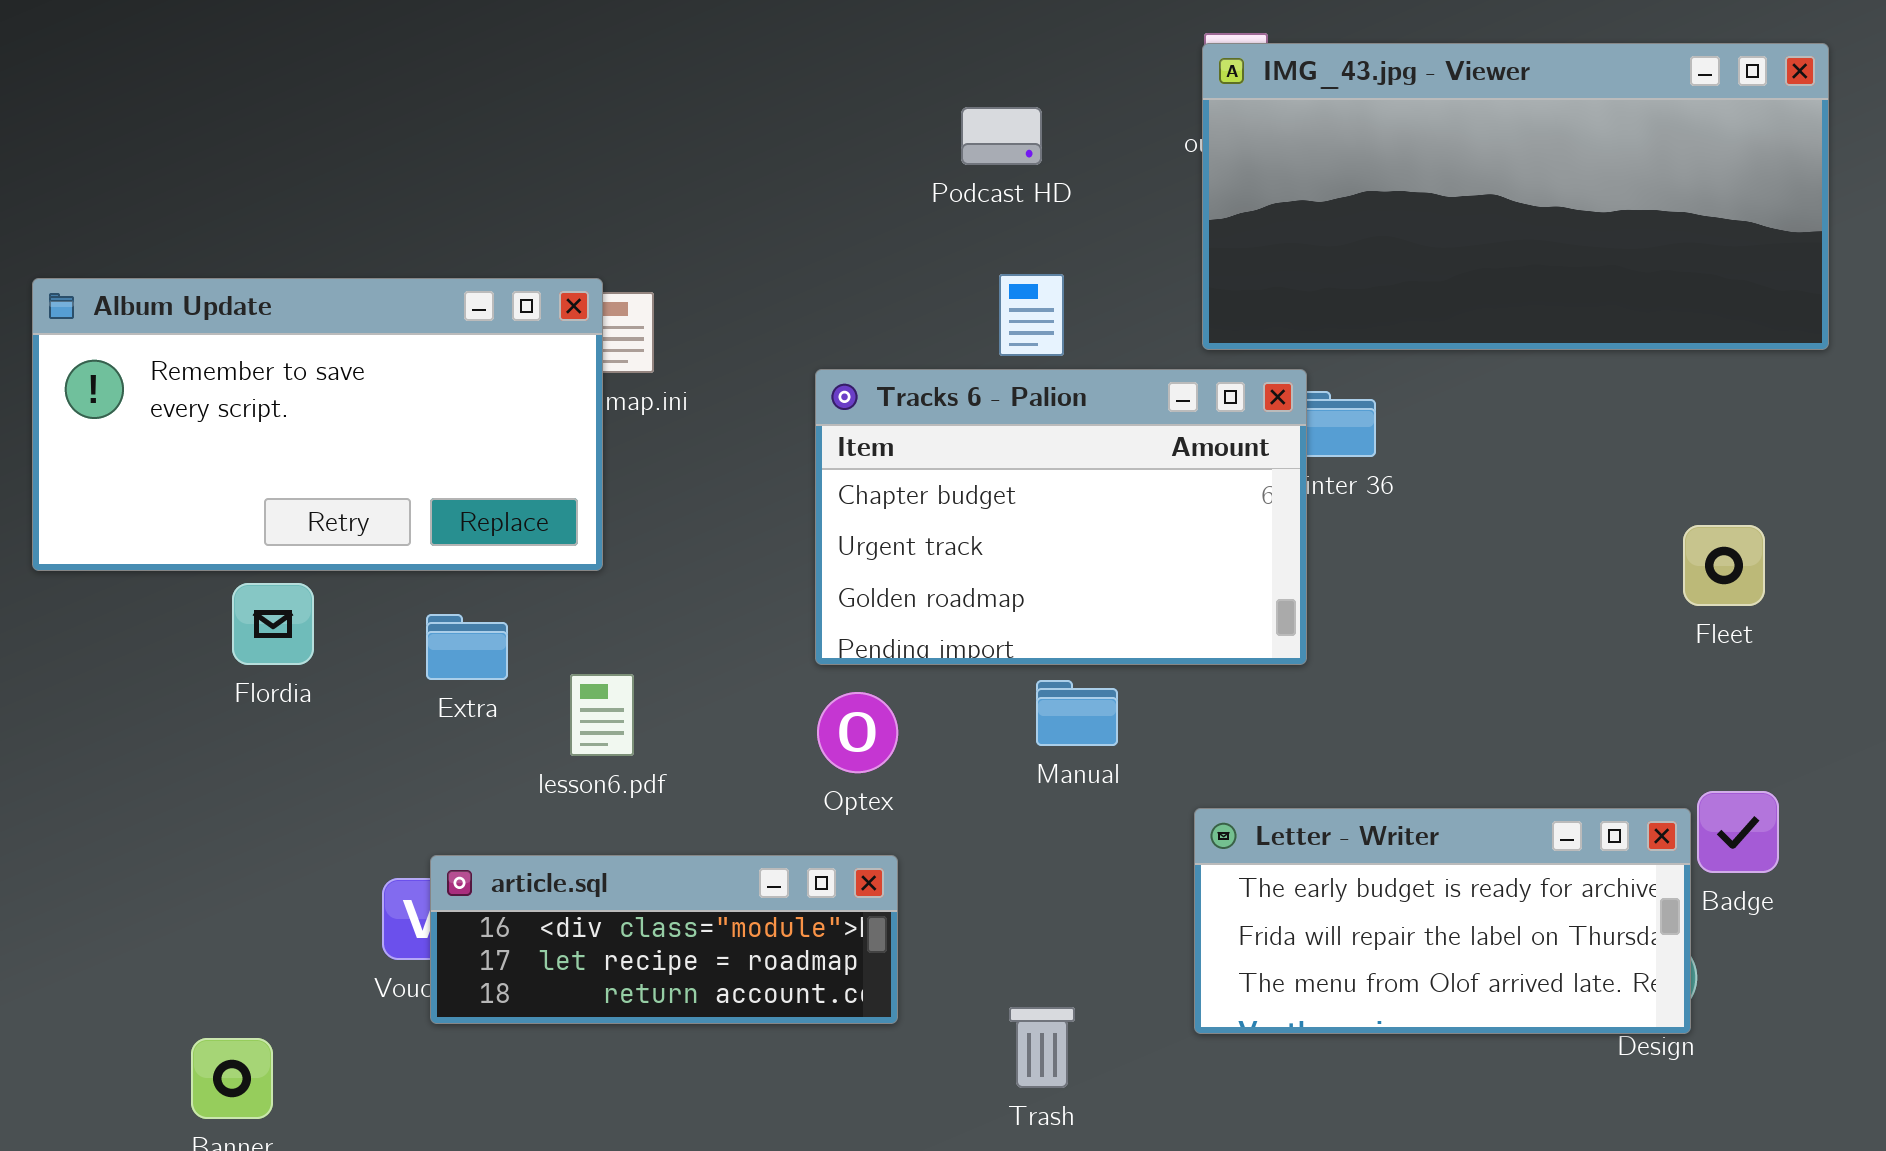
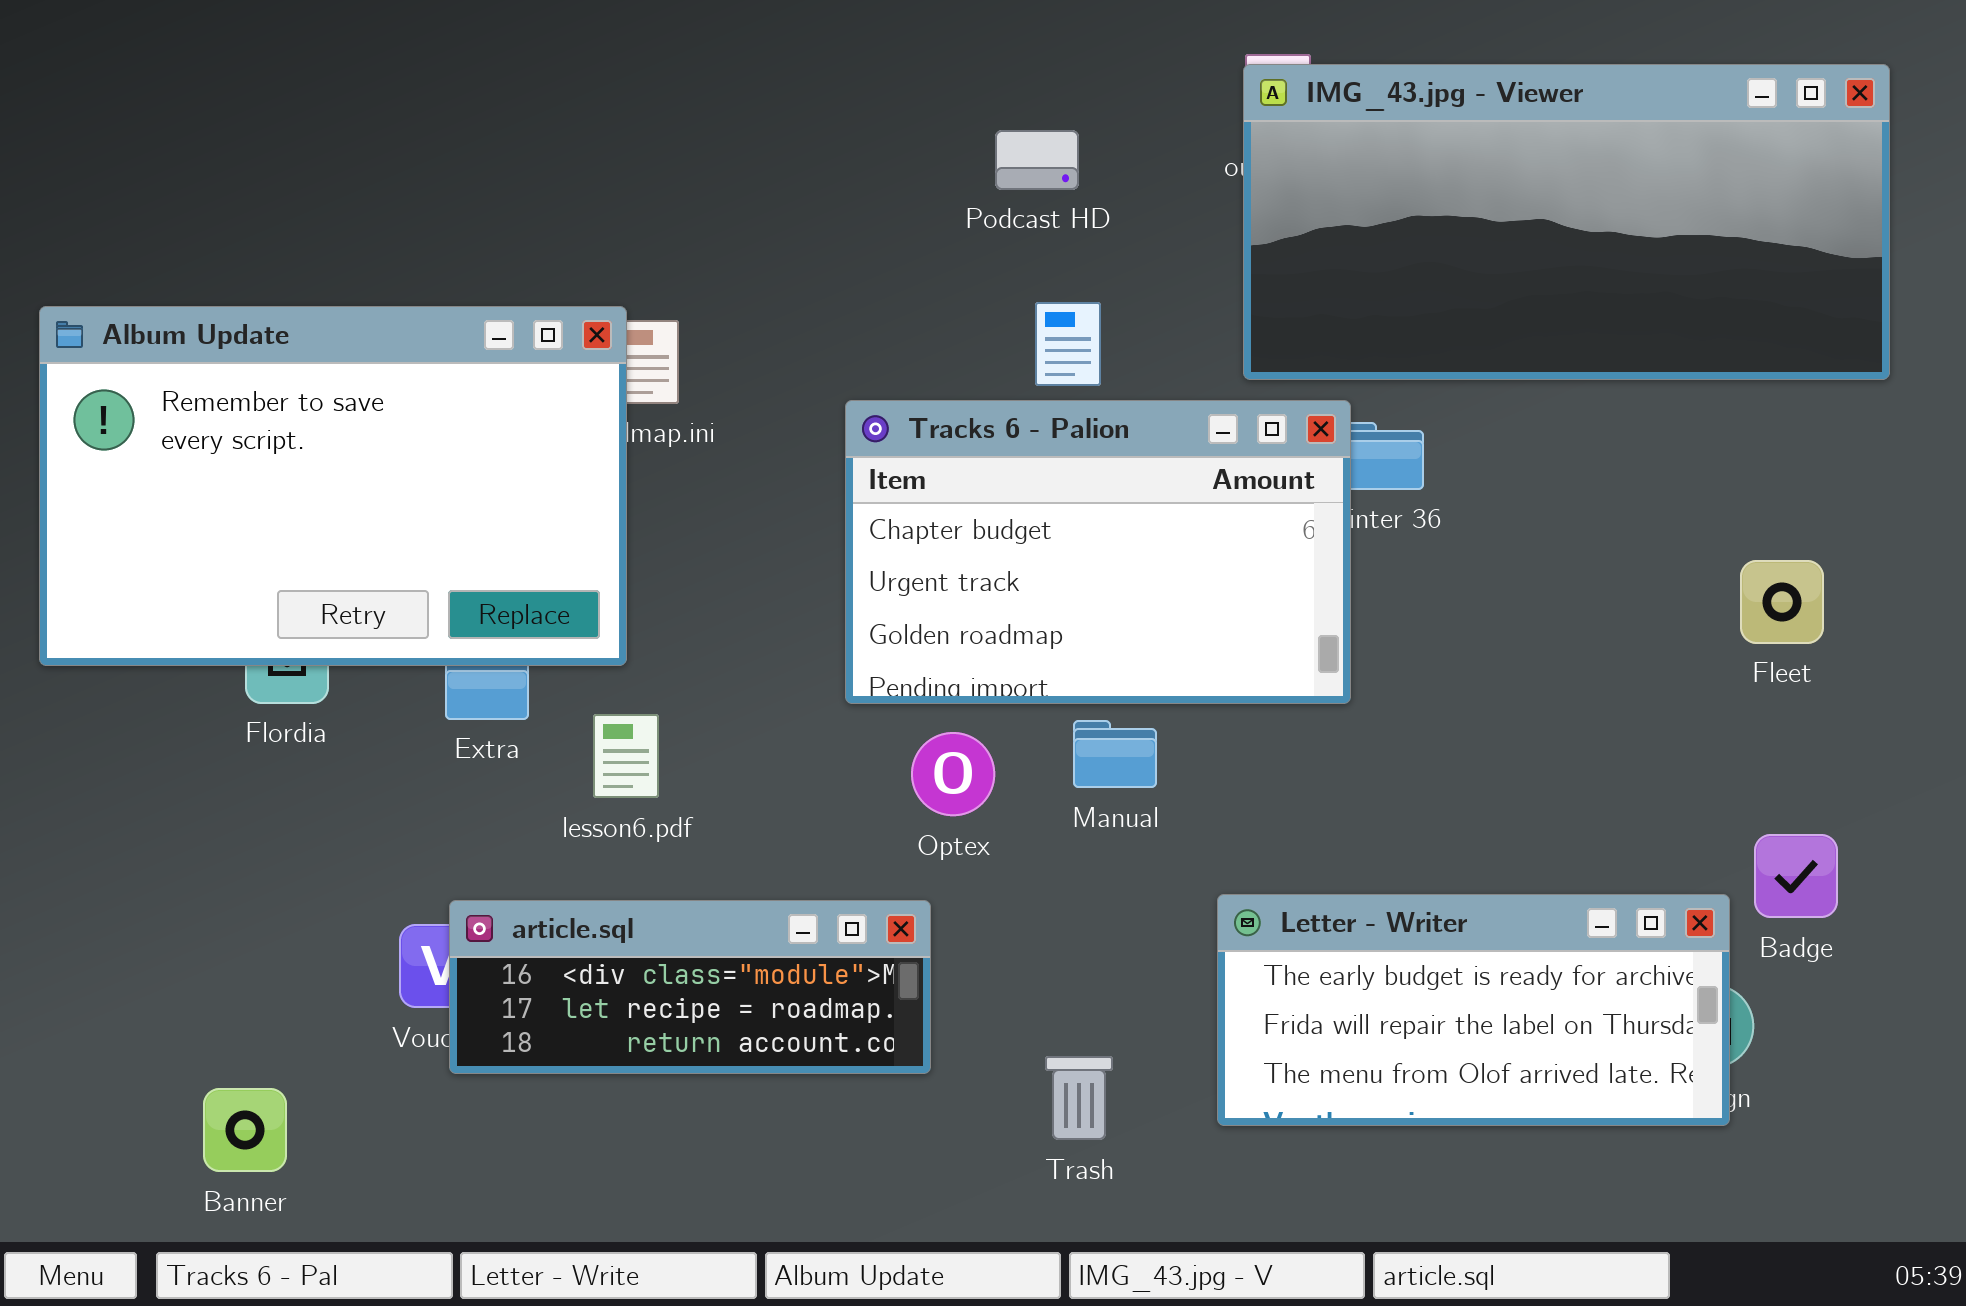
Album Update: [32,278,603,571] -> [39,306,627,666], resized
Optex: [817,692,898,773] -> [911,732,995,816], moved
Letter - Writer: [1194,808,1691,1034] -> [1217,894,1730,1126], moved

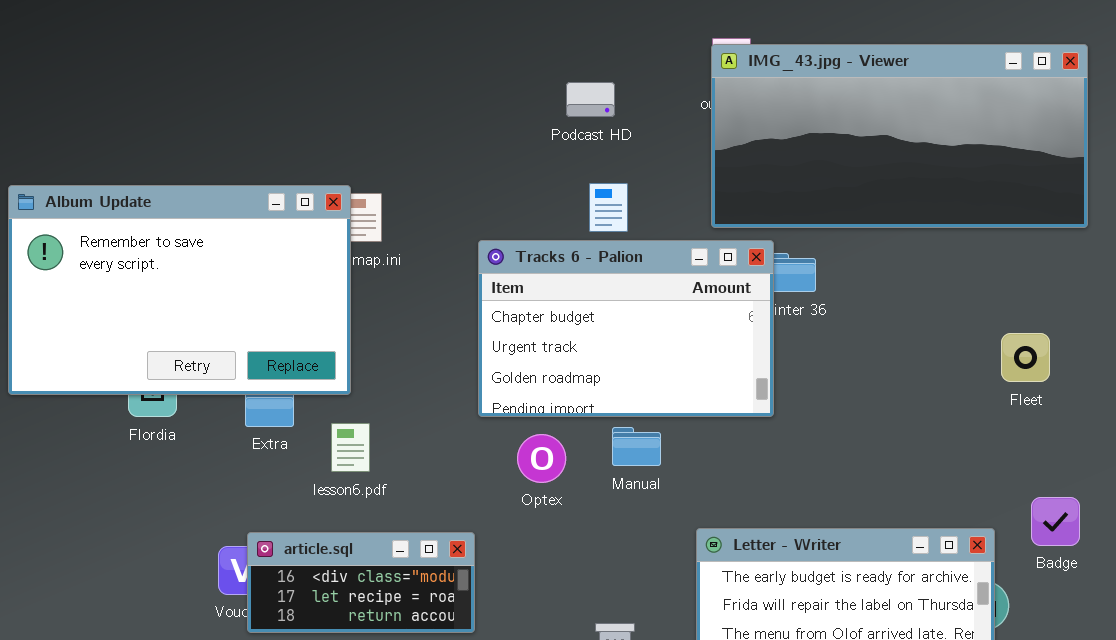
Badge: [1754,834,1838,918] -> [1031,497,1080,546], moved
article.sql: [449,900,931,1074] -> [247,532,475,633], resized

